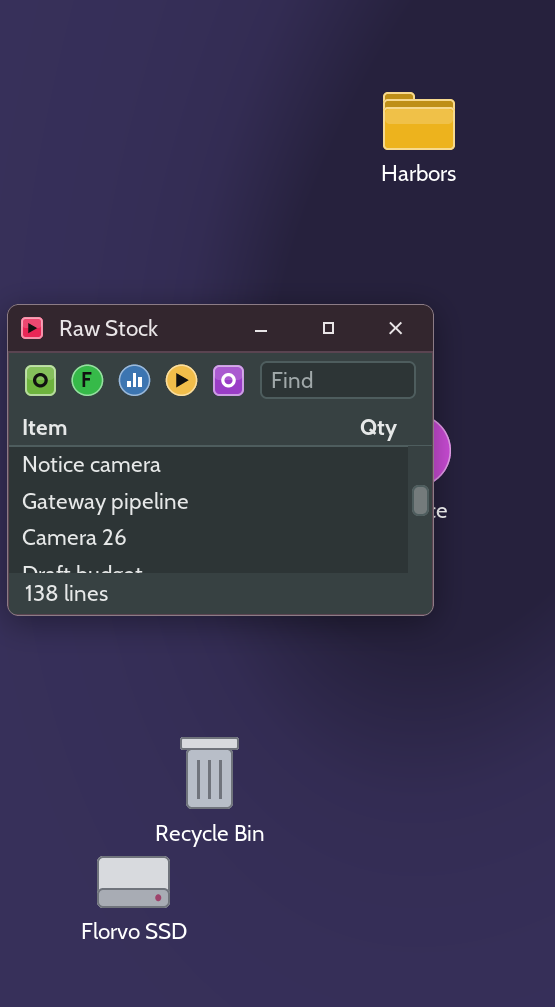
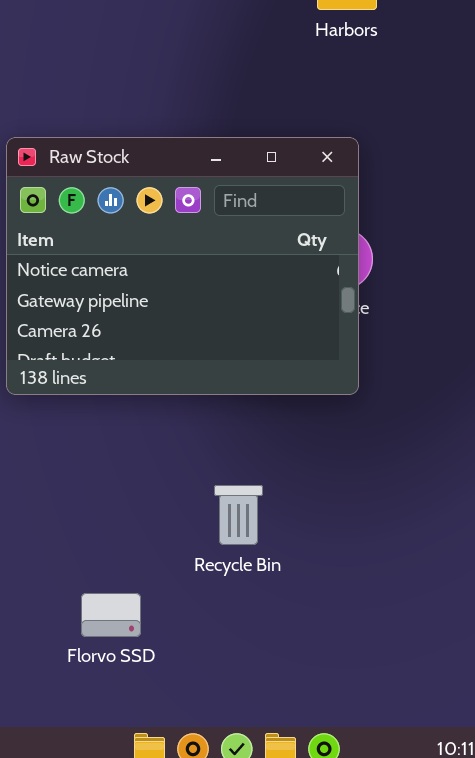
Recycle Bin: [180,737,239,809] -> [214,485,263,545], moved

